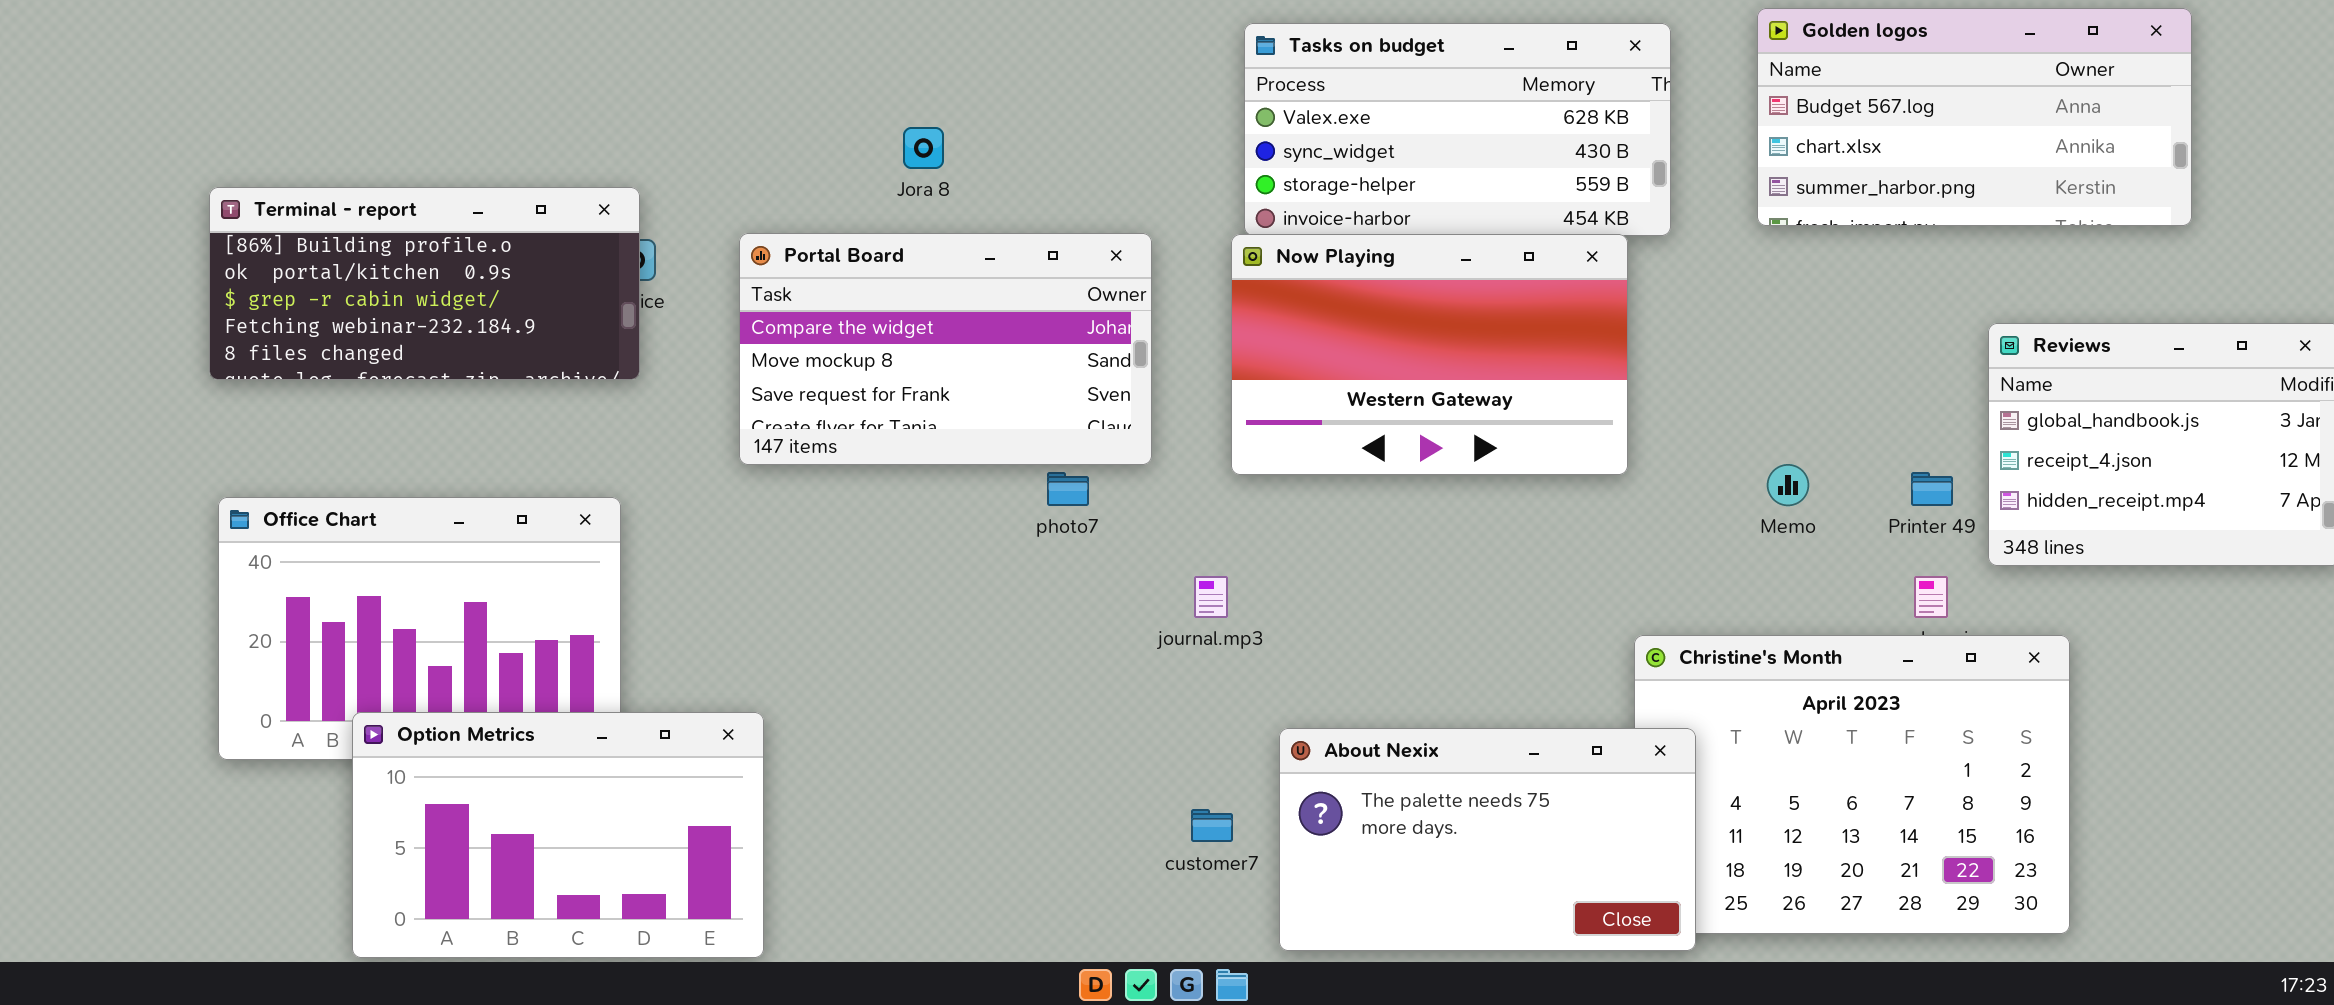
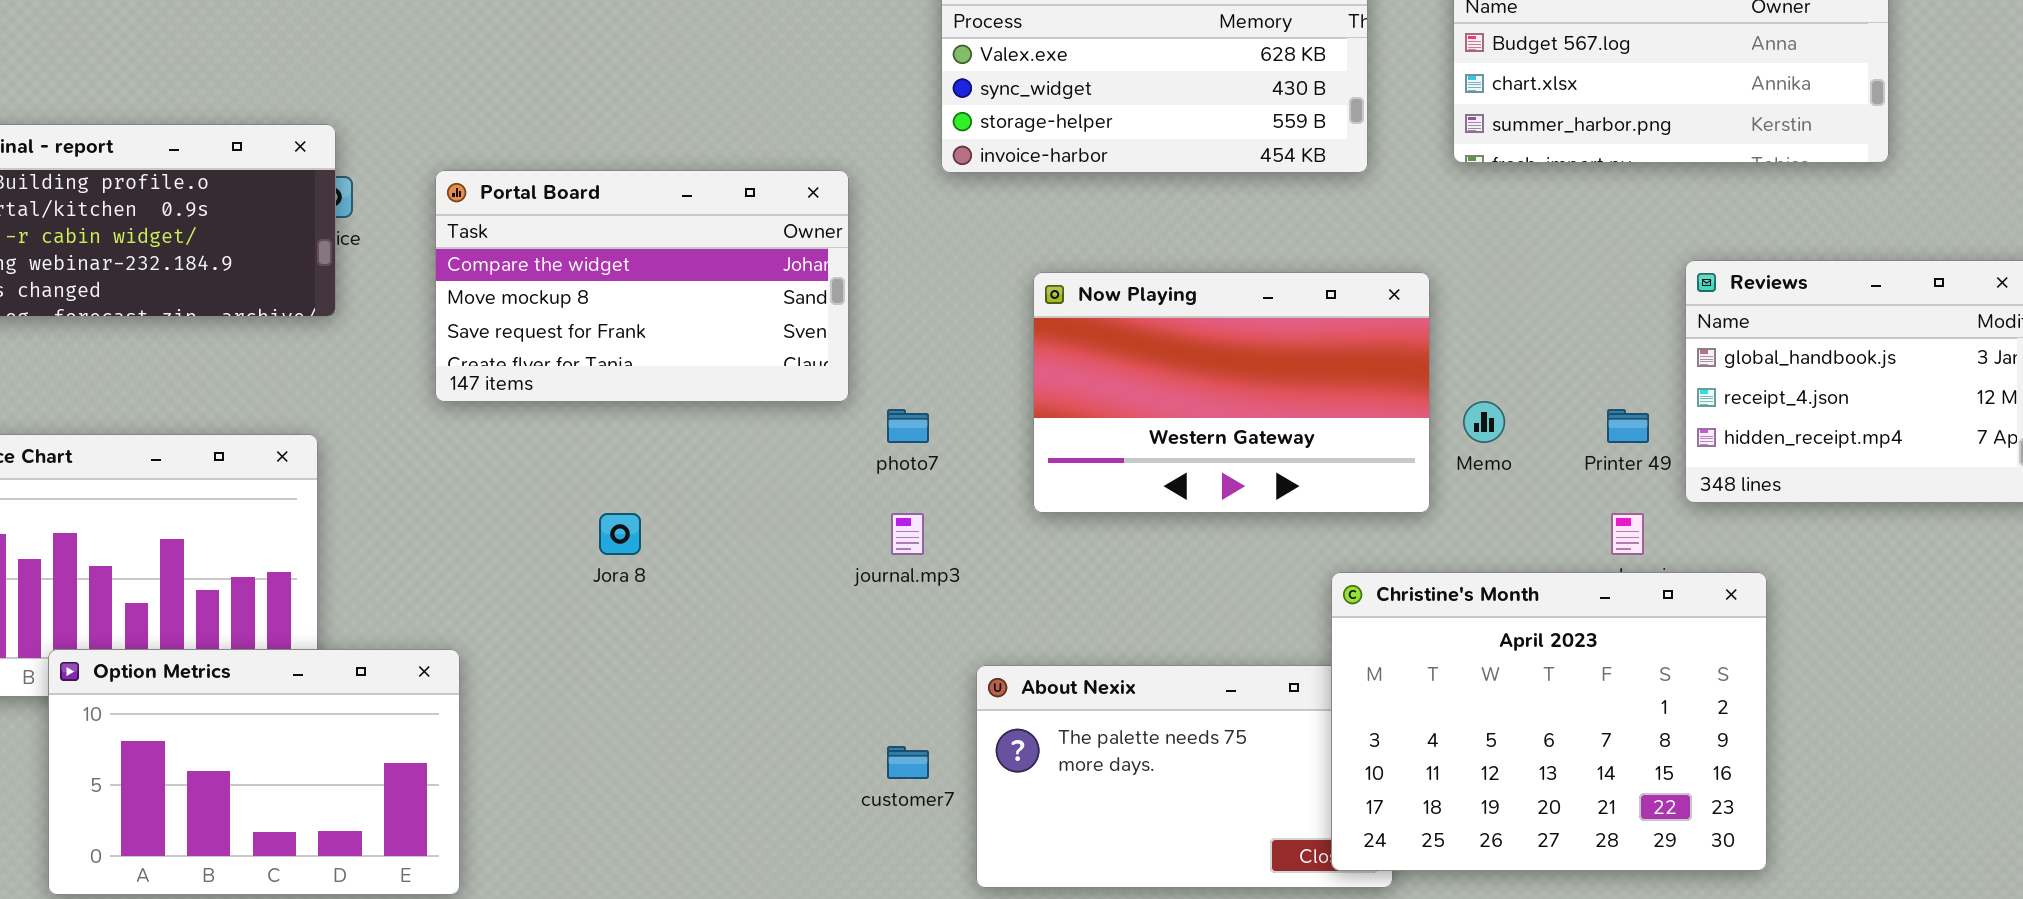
Jora 8: [903,127,944,169] -> [599,513,641,555], moved
Now Playing: [1231,234,1628,475] -> [1033,272,1430,513], moved
photo7: [1047,472,1089,506] -> [887,409,929,443], moved
Christine's Month: [1634,635,2070,934] -> [1331,572,1767,871], raised

